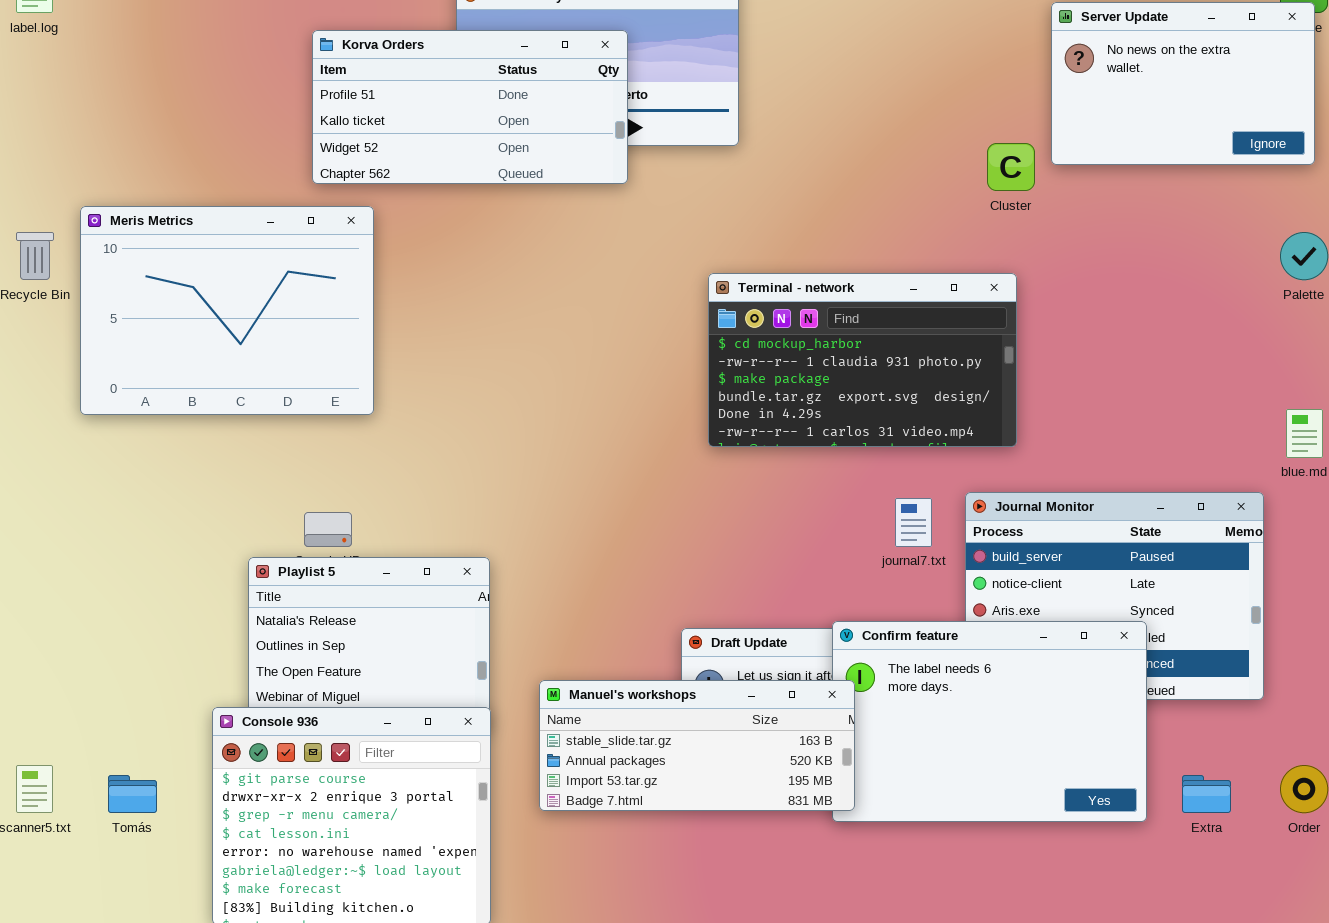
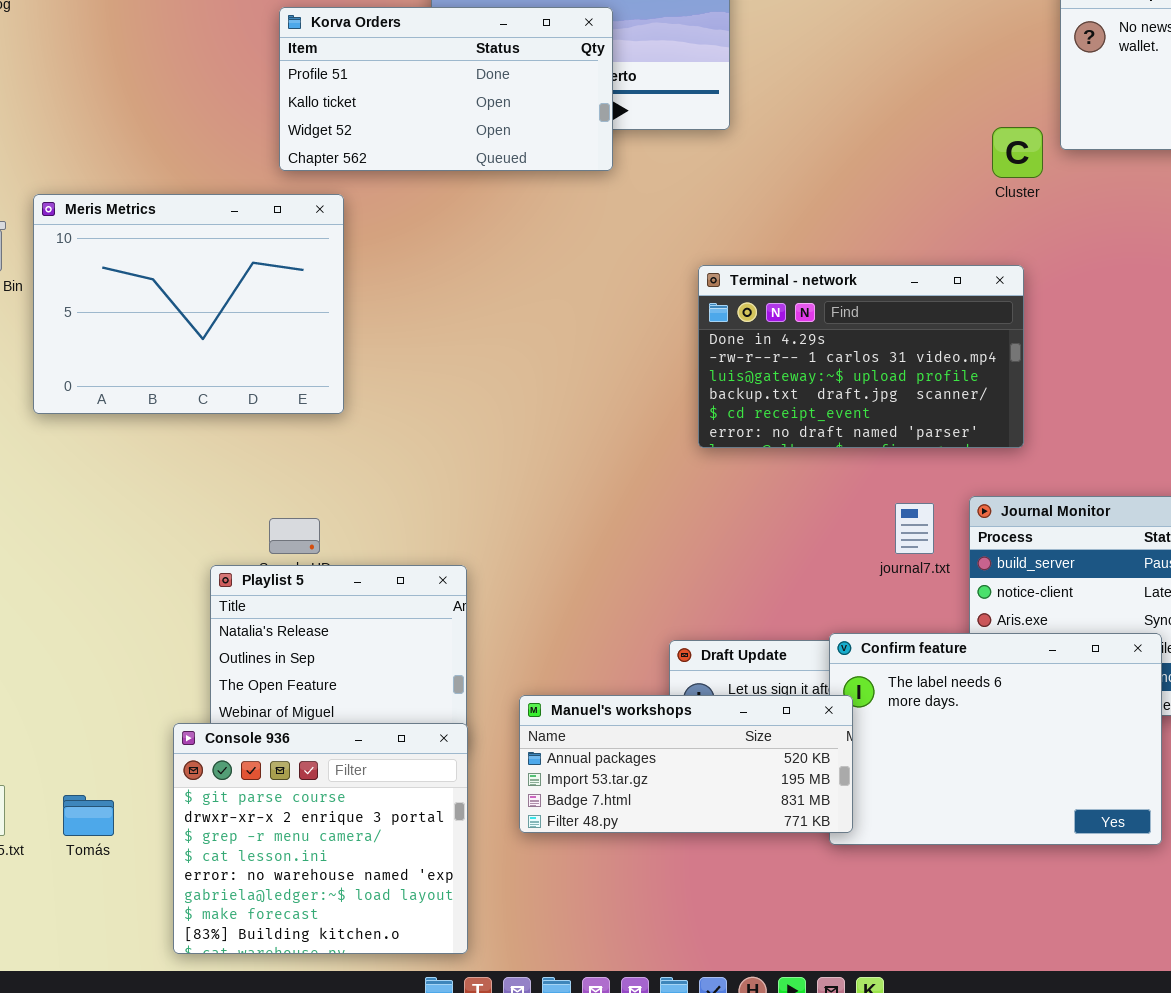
Terminal - network: [708,273,1017,447] -> [698,265,1024,448], scrolled down 4 rows
Manuel's workshops: [539,680,855,811] -> [519,695,853,833], scrolled down 1 row

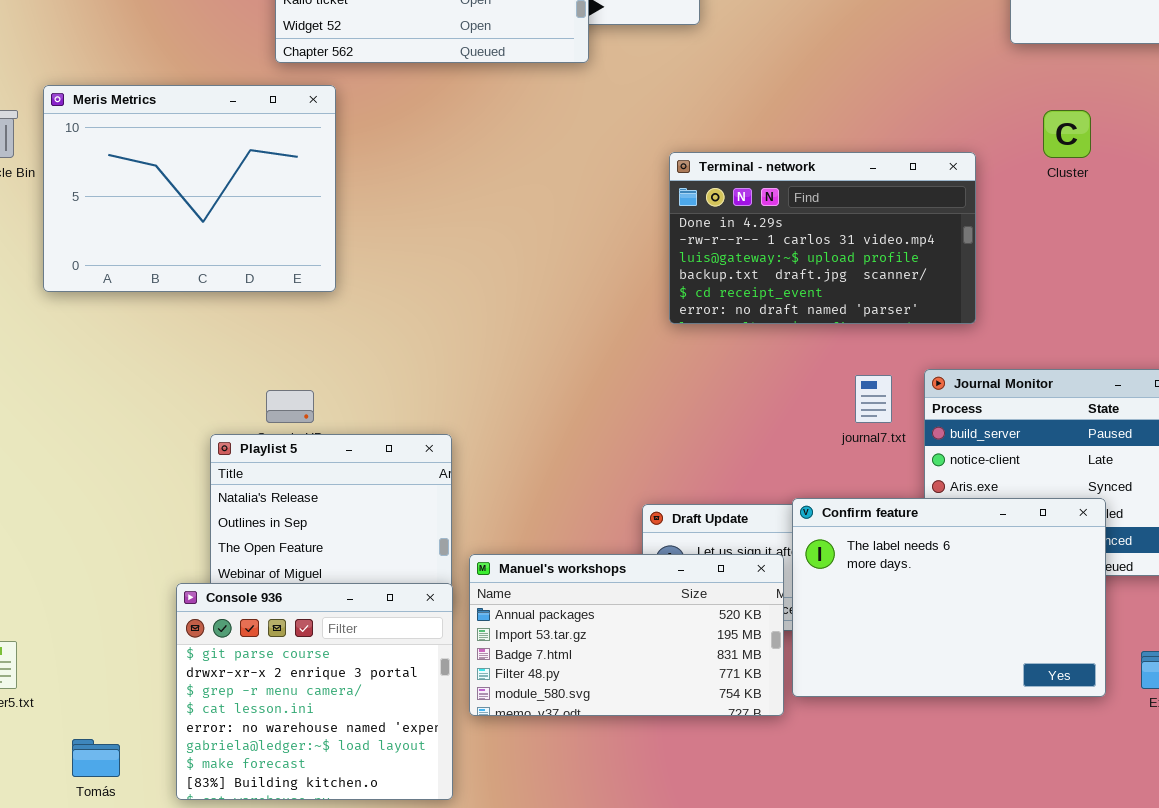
Cluster: [992,127,1043,178] -> [1043,110,1091,158], moved
Manuel's workshops: [519,695,853,833] -> [469,554,784,716], moved, resized
Tomás: [63,795,114,836] -> [72,739,120,777], moved

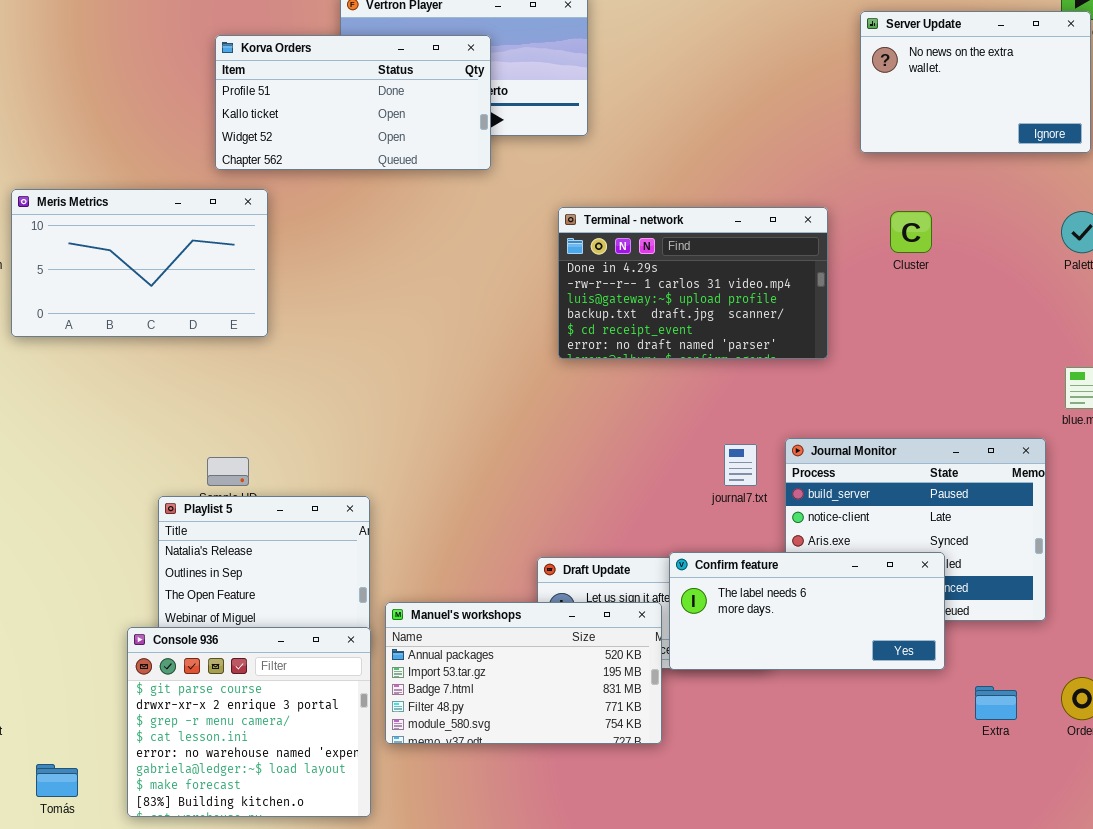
Meris Metrics: [43,85,336,292] -> [11,189,268,337], resized
Terminal - network: [669,152,976,324] -> [558,207,828,359], moved
Confirm feature: [792,498,1106,697] -> [669,552,945,670], resized

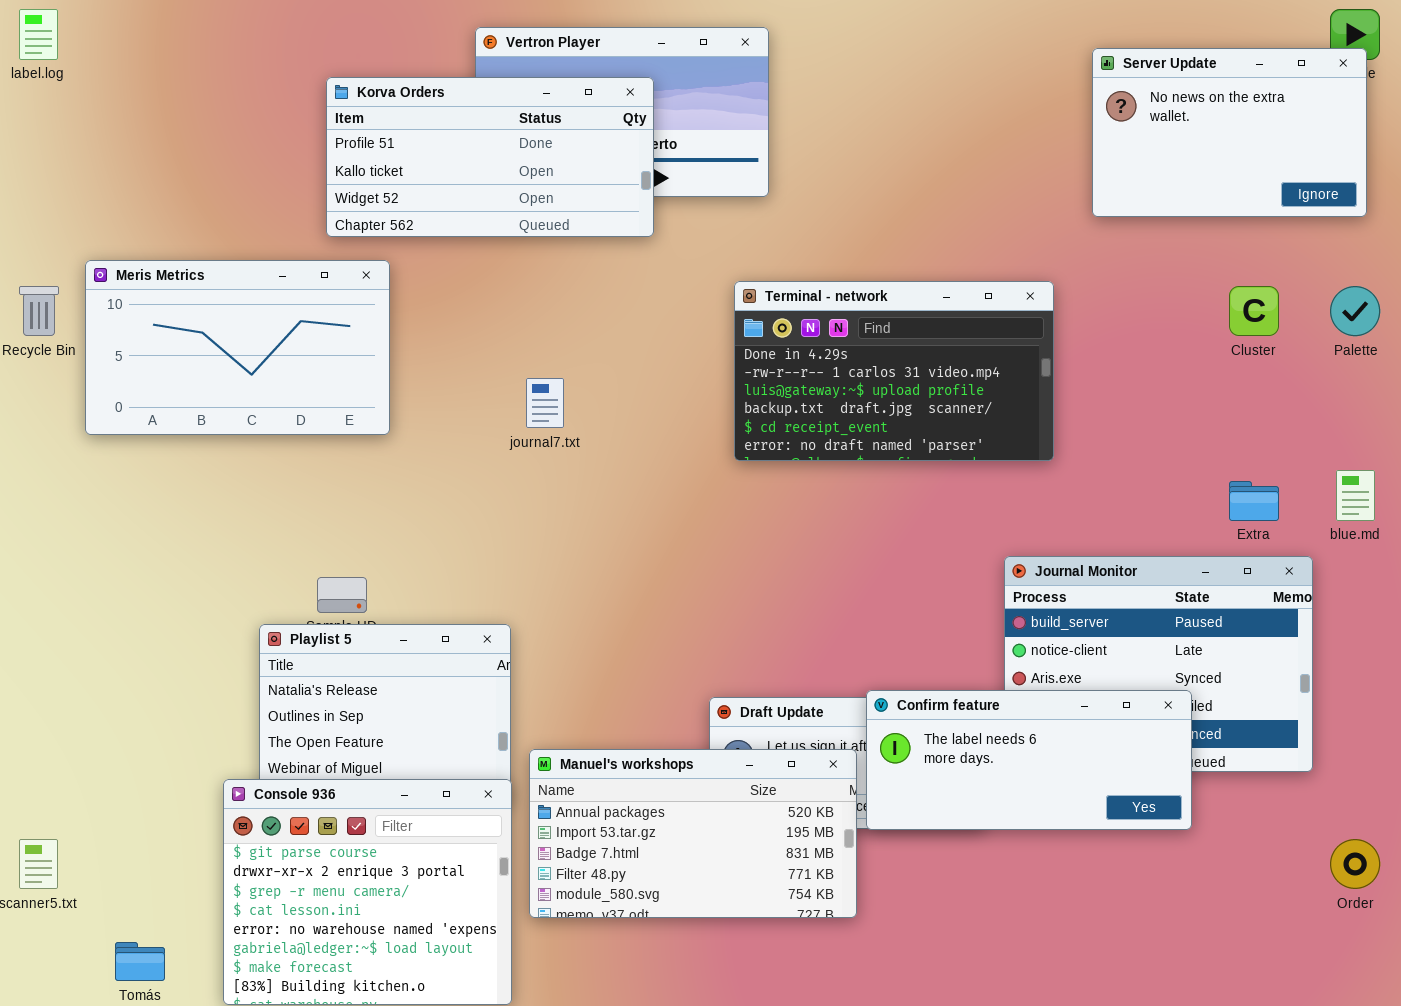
Cluster: [890,211,932,253] -> [1229,286,1279,336], moved
journal7.txt: [724,444,757,486] -> [526,378,564,428], moved
Extra: [975,686,1017,720] -> [1229,481,1279,521], moved

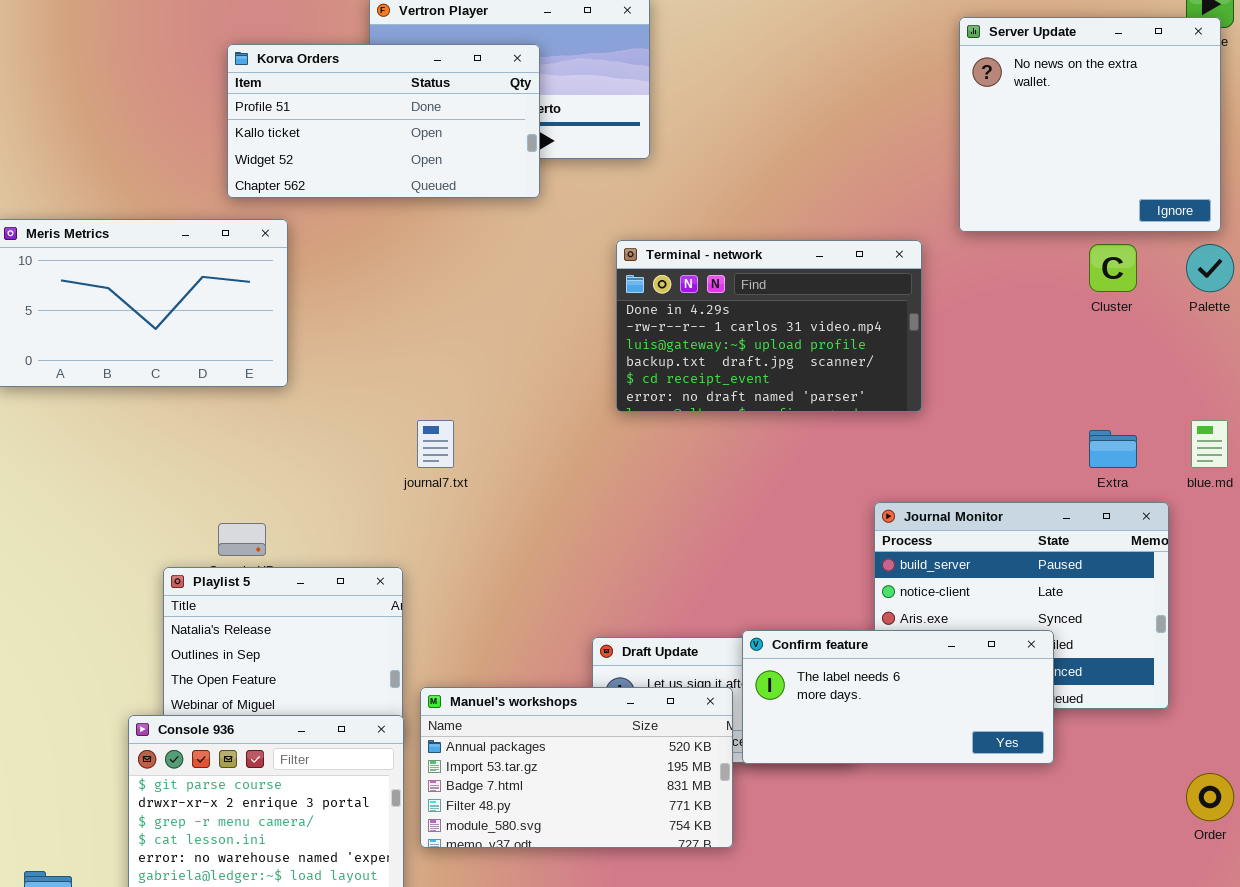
Server Update: [1092,48,1367,217] -> [959,17,1221,232], resized
journal7.txt: [526,378,564,428] -> [417,420,454,468], moved

